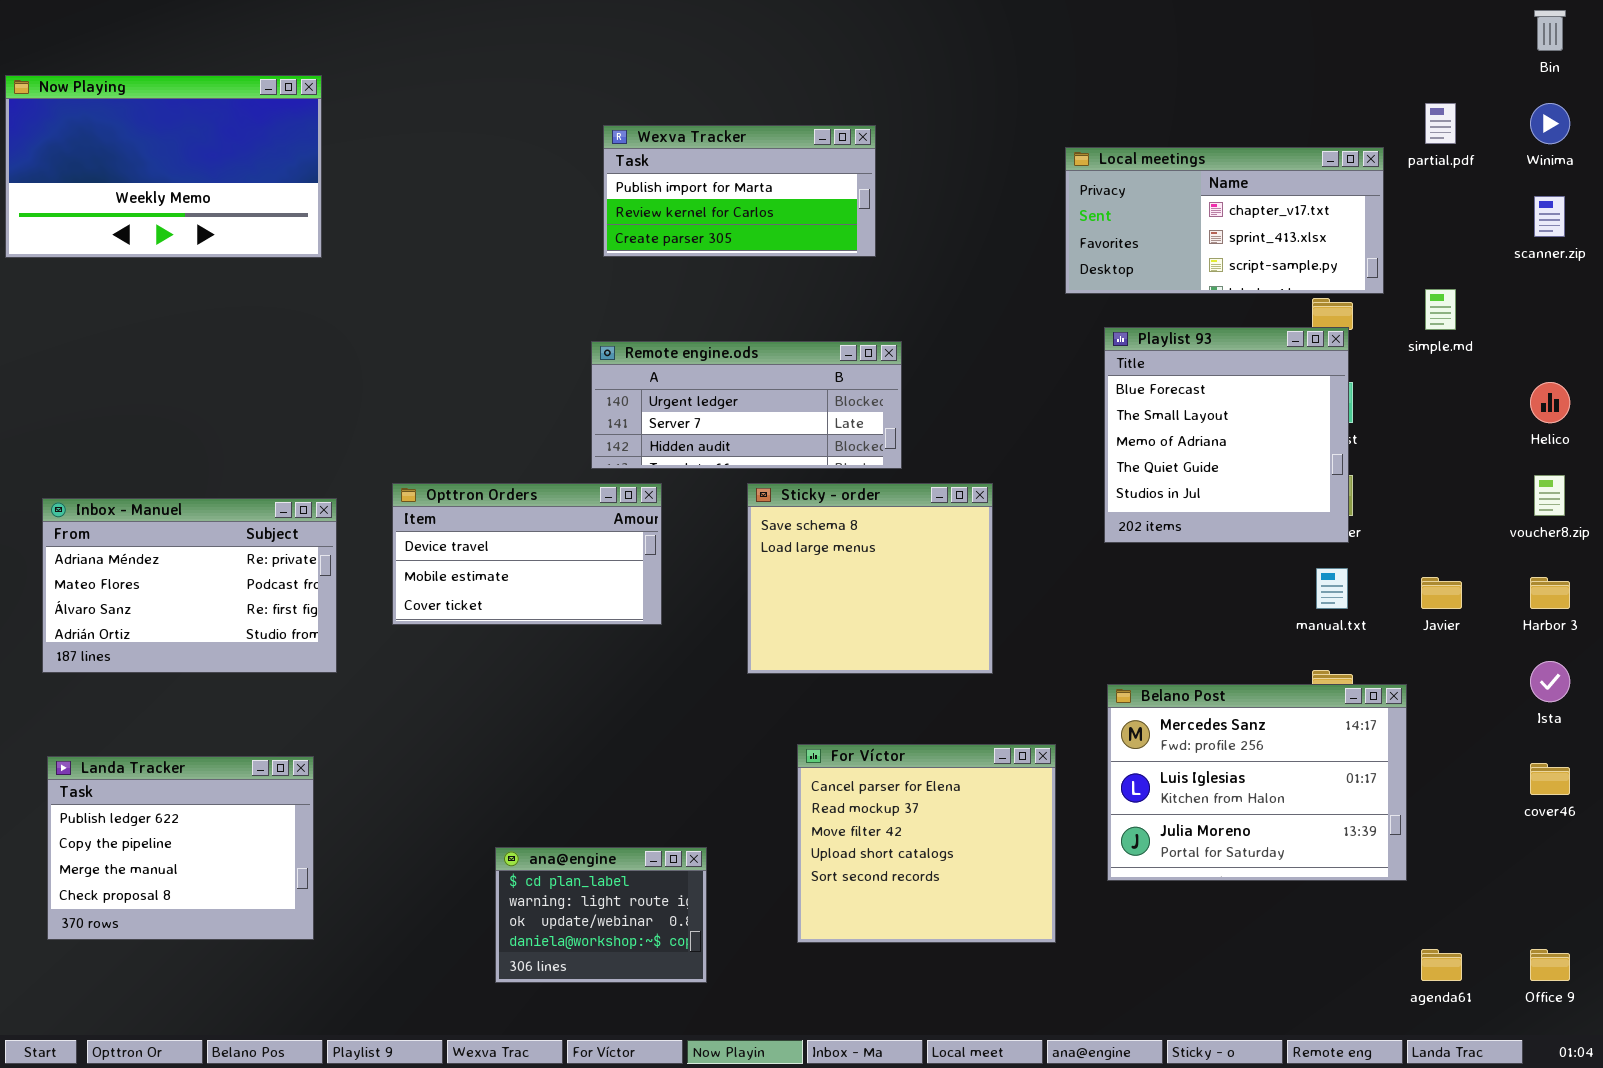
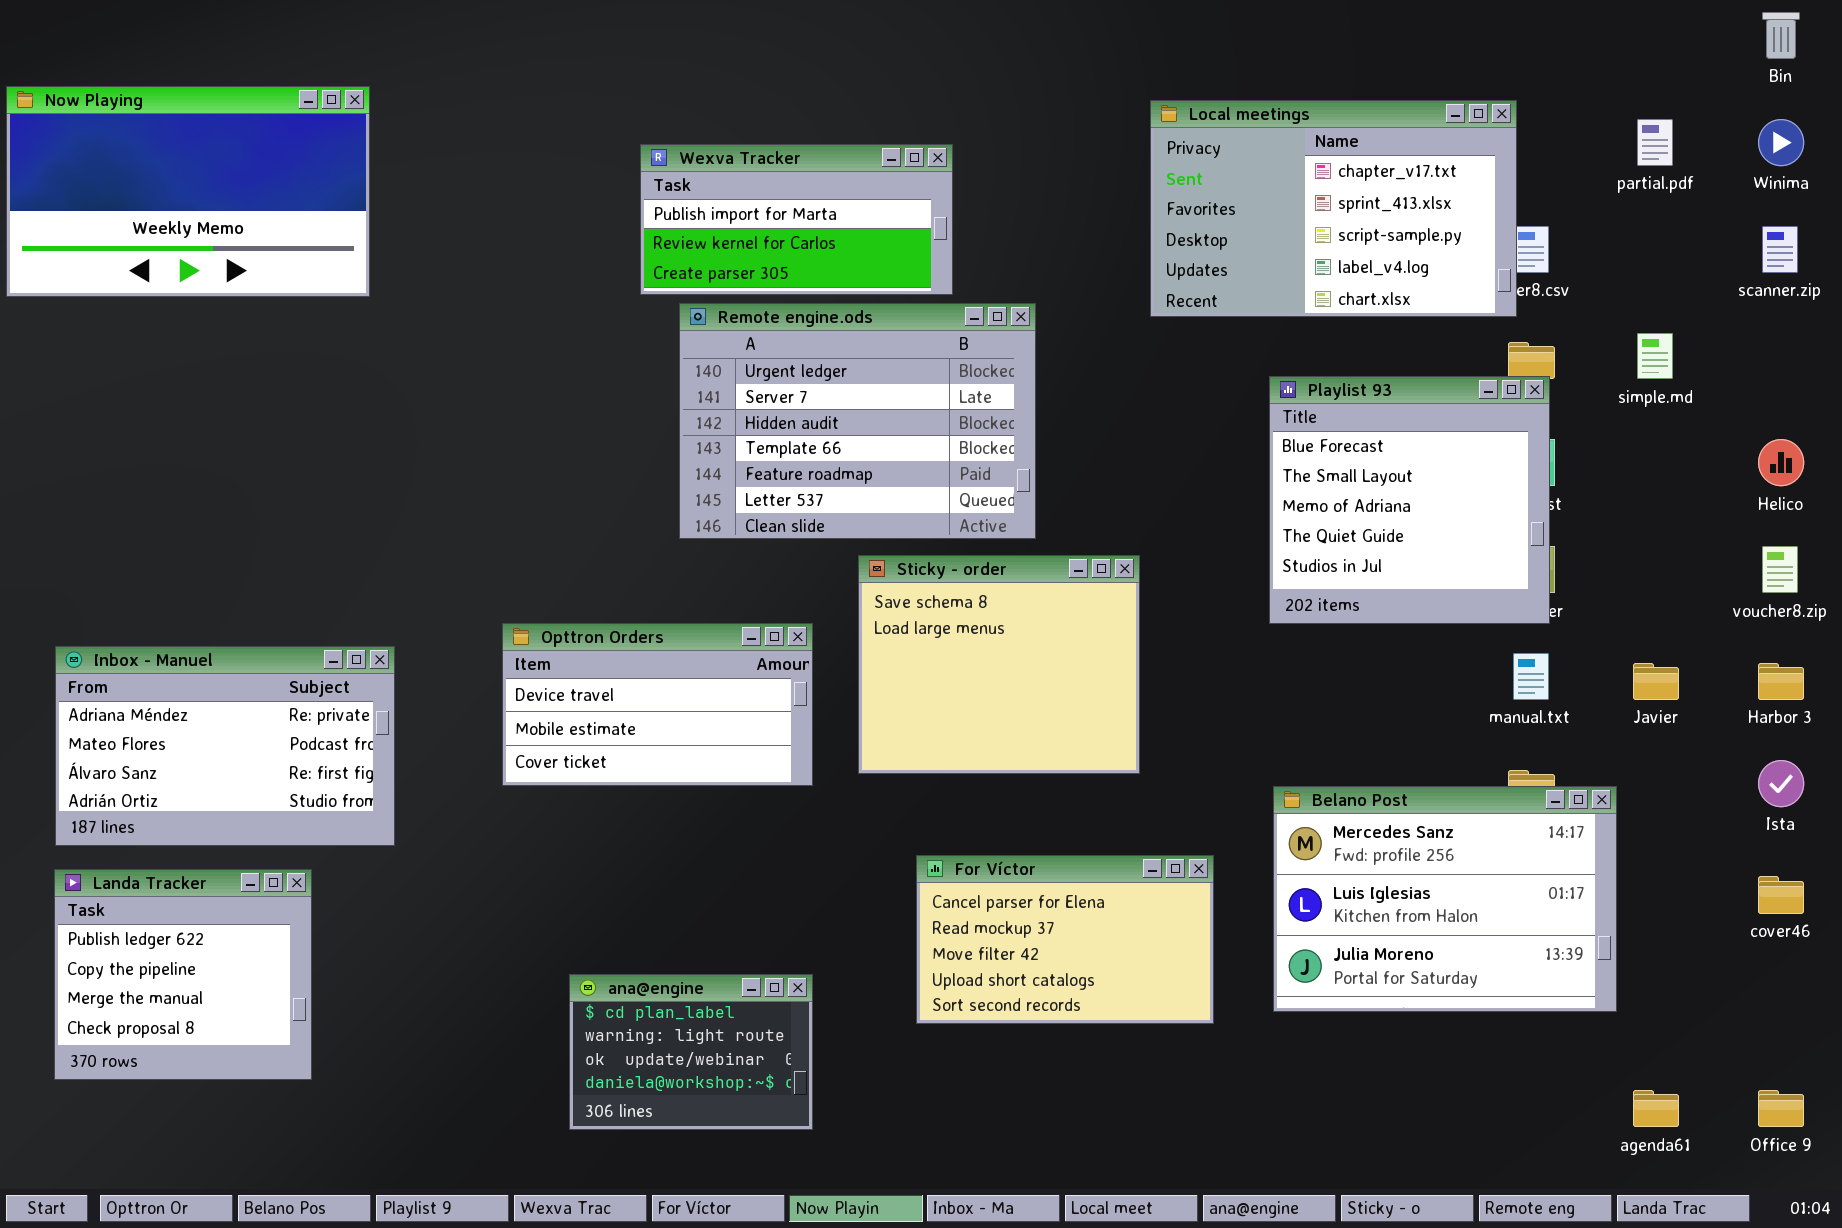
Wexva Tracker: [603,125,876,257] -> [640,144,953,295], moved
Local meetings: [1065,147,1384,294] -> [1150,100,1517,317], moved, resized
Remote engine.ods: [591,341,902,469] -> [679,303,1036,539], resized
Opttron Orders: [392,483,662,625] -> [502,623,813,786], moved
Inbox - Manuel: [42,498,337,673] -> [55,646,395,846], moved
For Víctor: [797,744,1056,943] -> [916,855,1214,1024], resized
Landa Tracker: [47,756,314,940] -> [54,869,312,1080], resized

